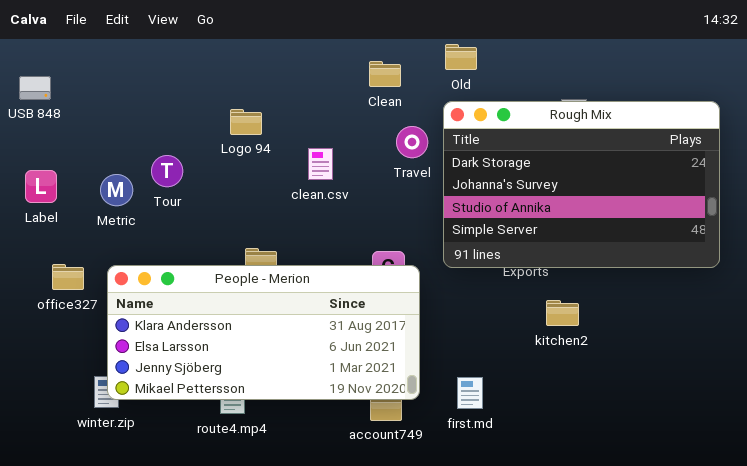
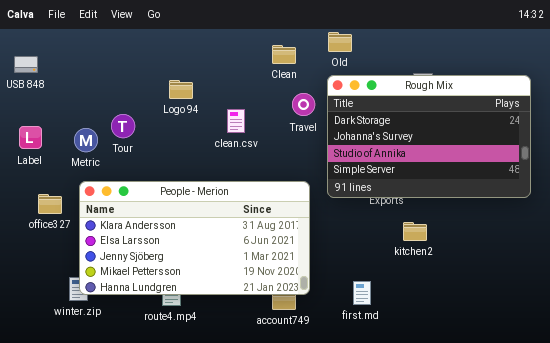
People - Merion: [107,265,420,400] -> [79,181,310,295], resized
first.md: [457,377,483,409] -> [353,281,371,305], moved

